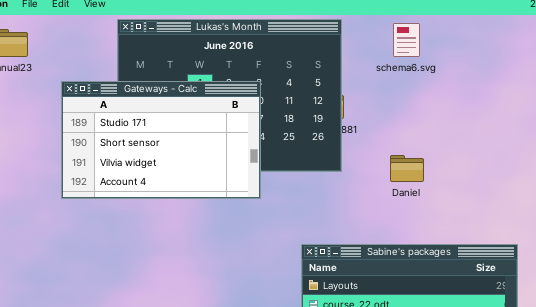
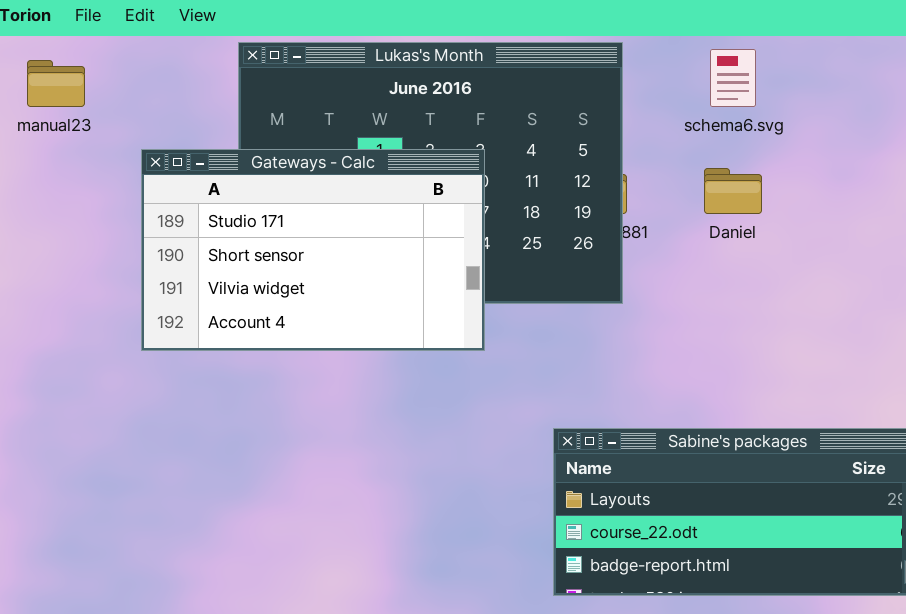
Daniel: [390,155,424,182] -> [704,168,762,214], moved

